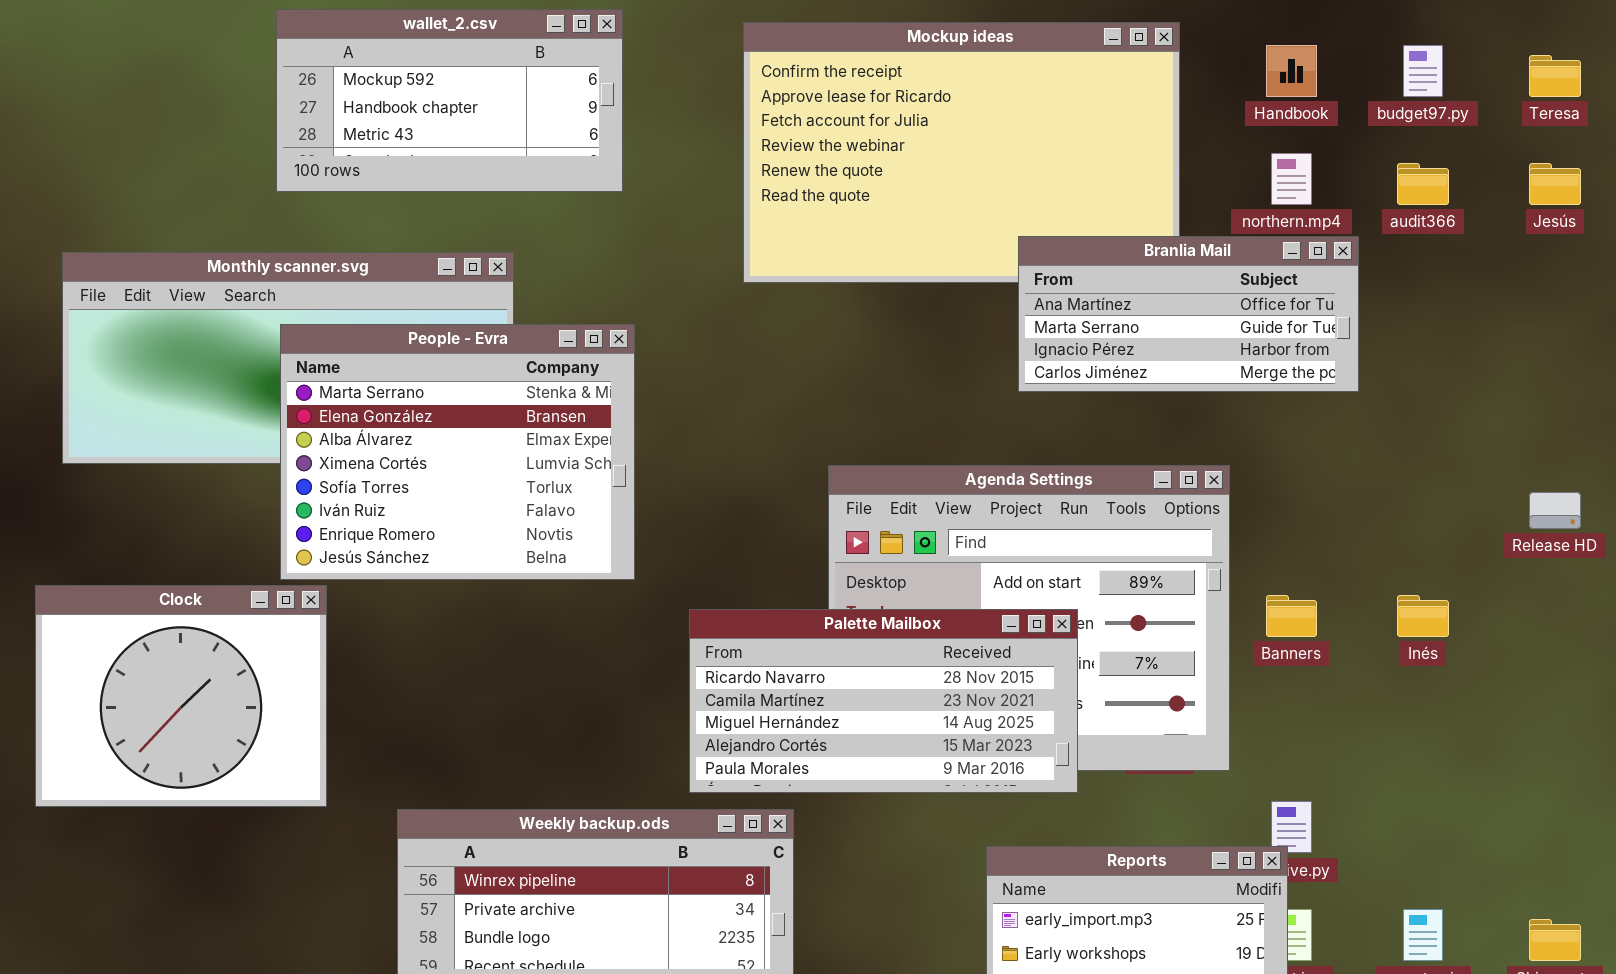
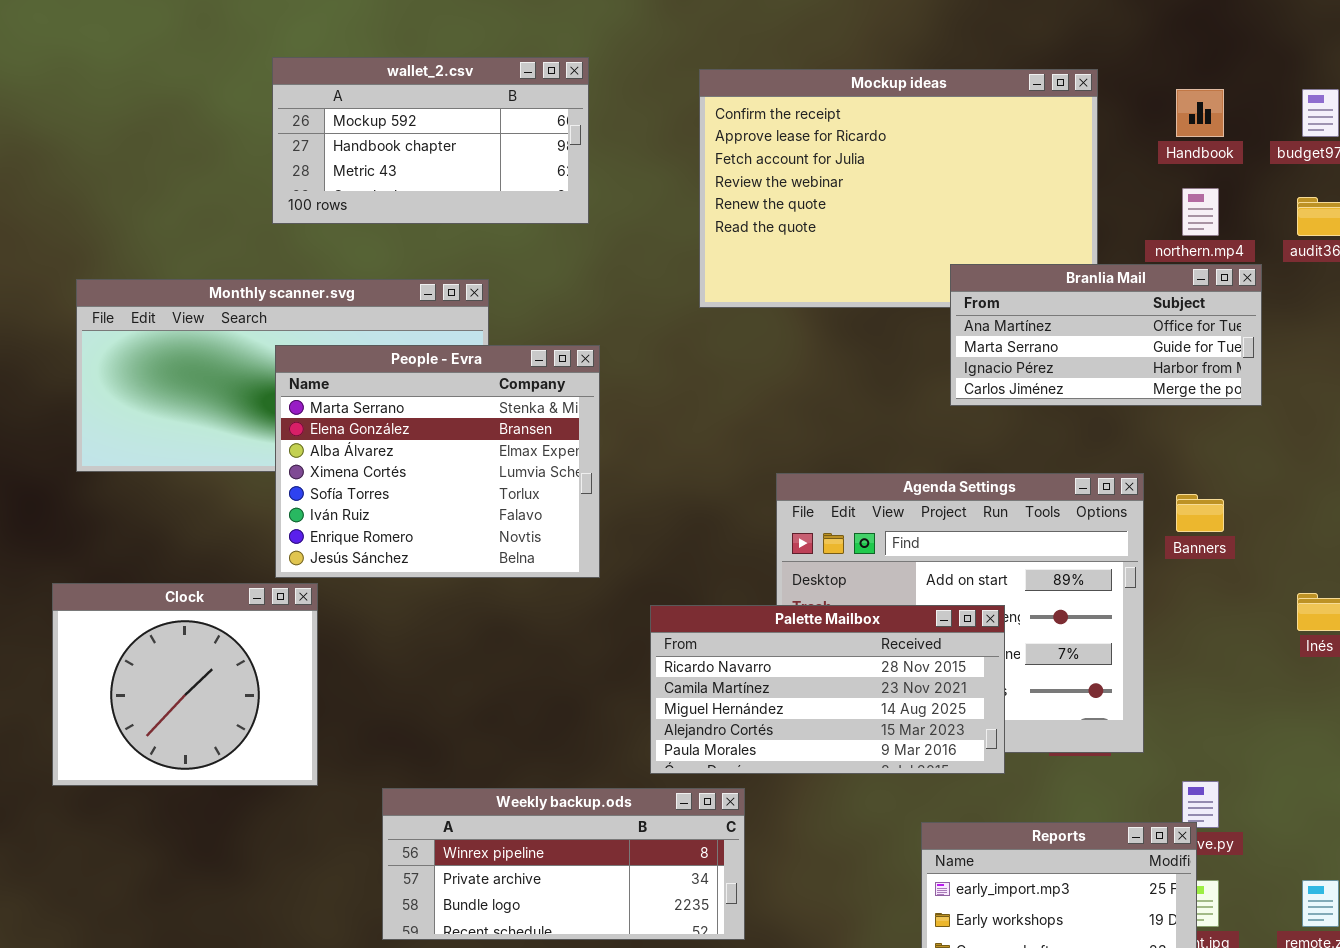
Banners: [1266,595,1317,637] -> [1176,494,1224,532], moved

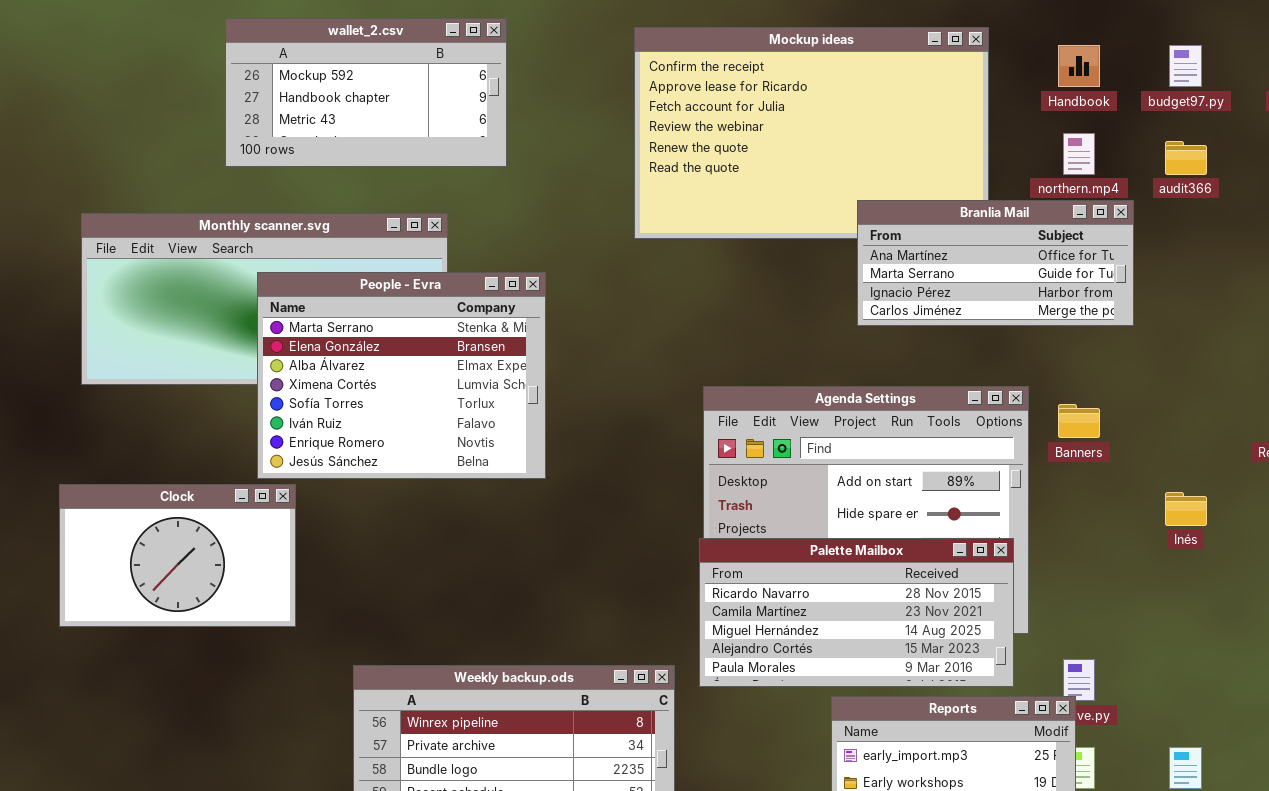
wallet_2.csv: [272,57,589,224] -> [225,18,507,167], moved
Clock: [52,583,318,786] -> [59,484,296,627], resized
Palette Mailbox: [650,605,1005,774] -> [699,538,1014,687], moved

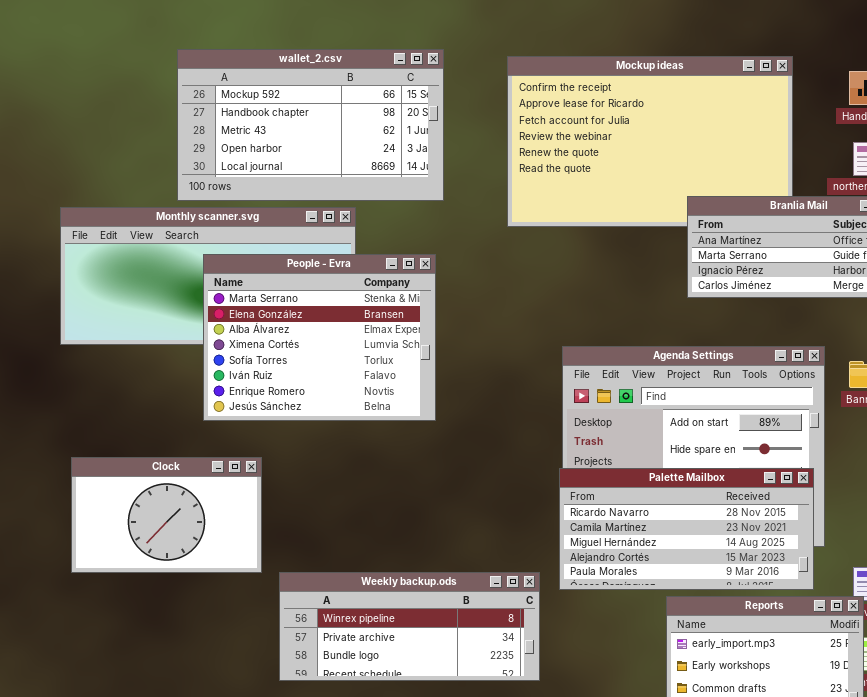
wallet_2.csv: [225,18,507,167] -> [177,49,444,201], resized
Clock: [59,484,296,627] -> [71,457,262,573], moved

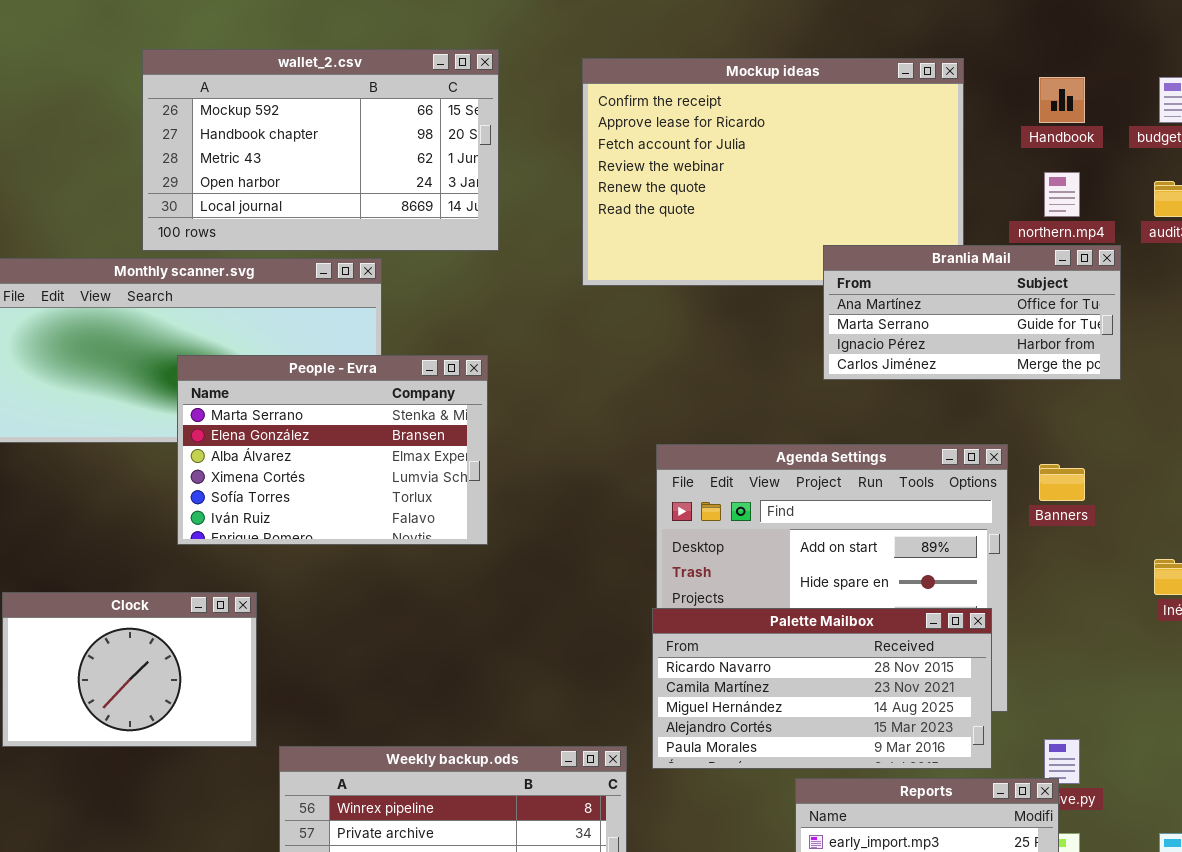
People - Evra: [203,254,436,421] -> [177,355,488,545], resized

